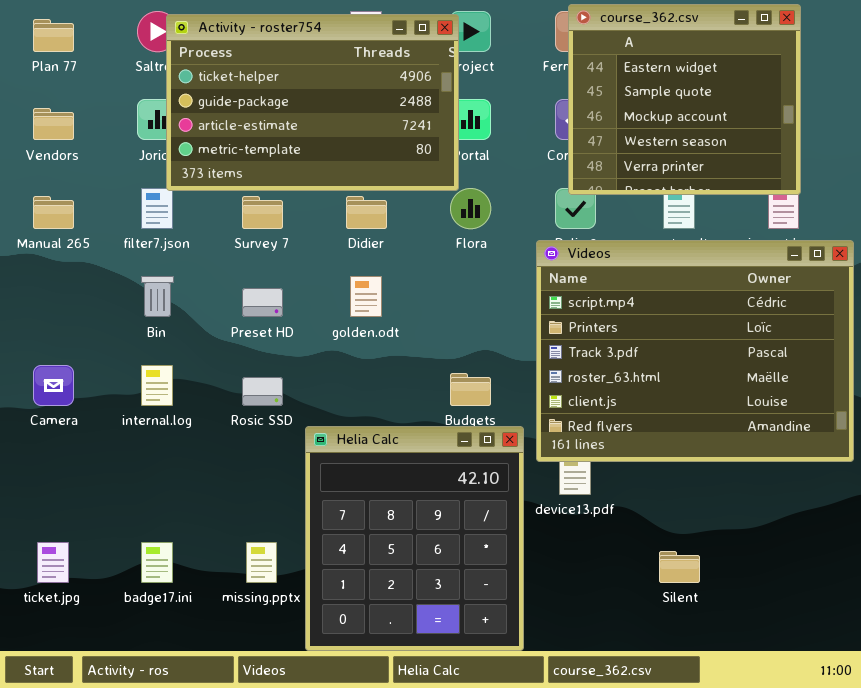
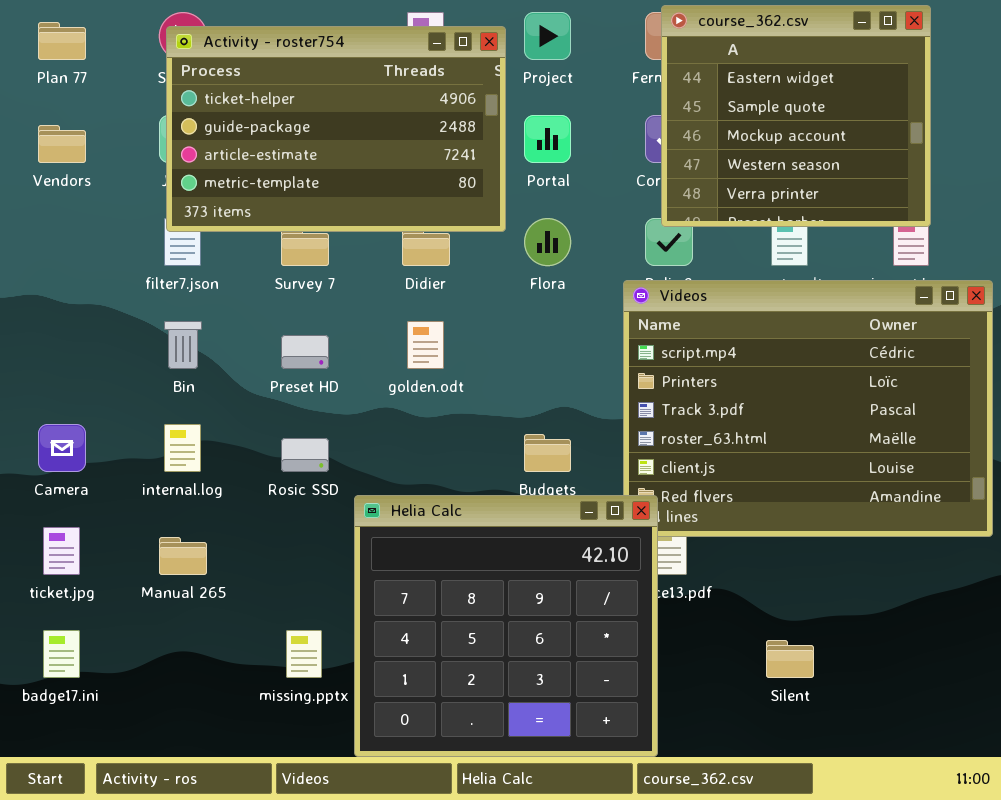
Activity - roster754: [166,14,459,191] -> [166,26,506,232], moved
Manual 265: [33,196,74,229] -> [159,537,207,575], moved
Helia Calc: [305,426,524,651] -> [354,495,658,757], resized
ticket.jpg: [37,542,69,583] -> [43,527,80,575], moved
badge17.ini: [141,542,173,583] -> [43,630,80,678], moved

